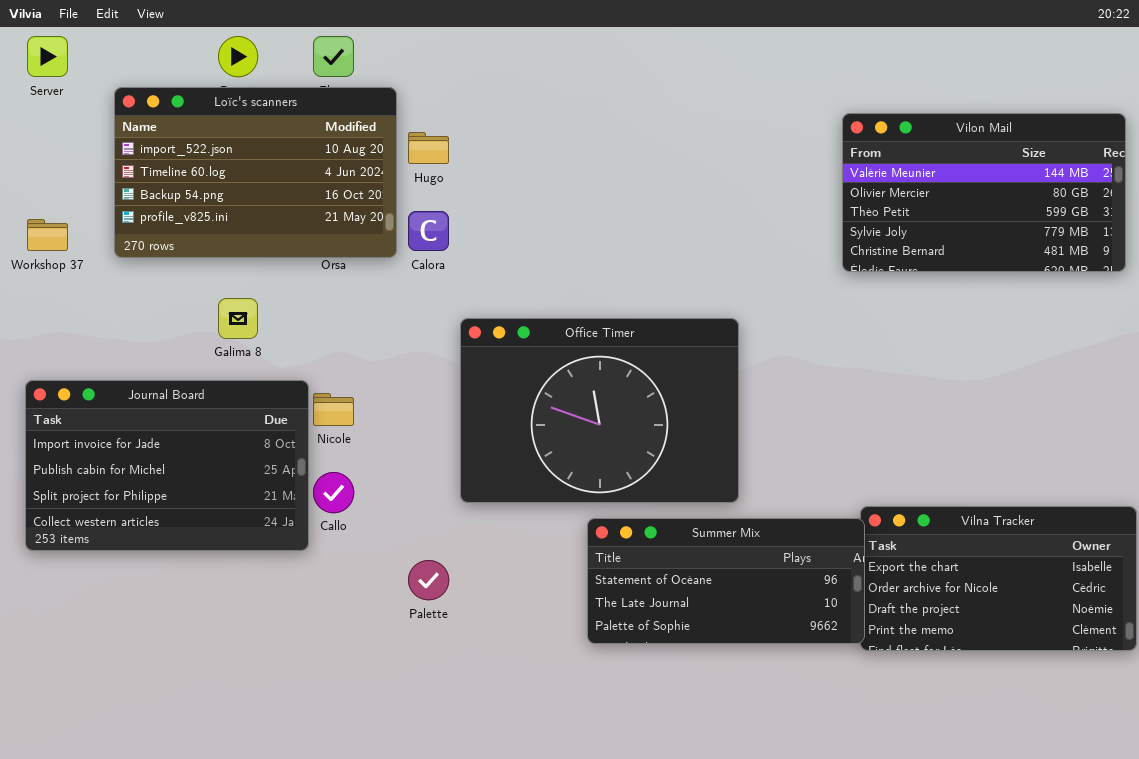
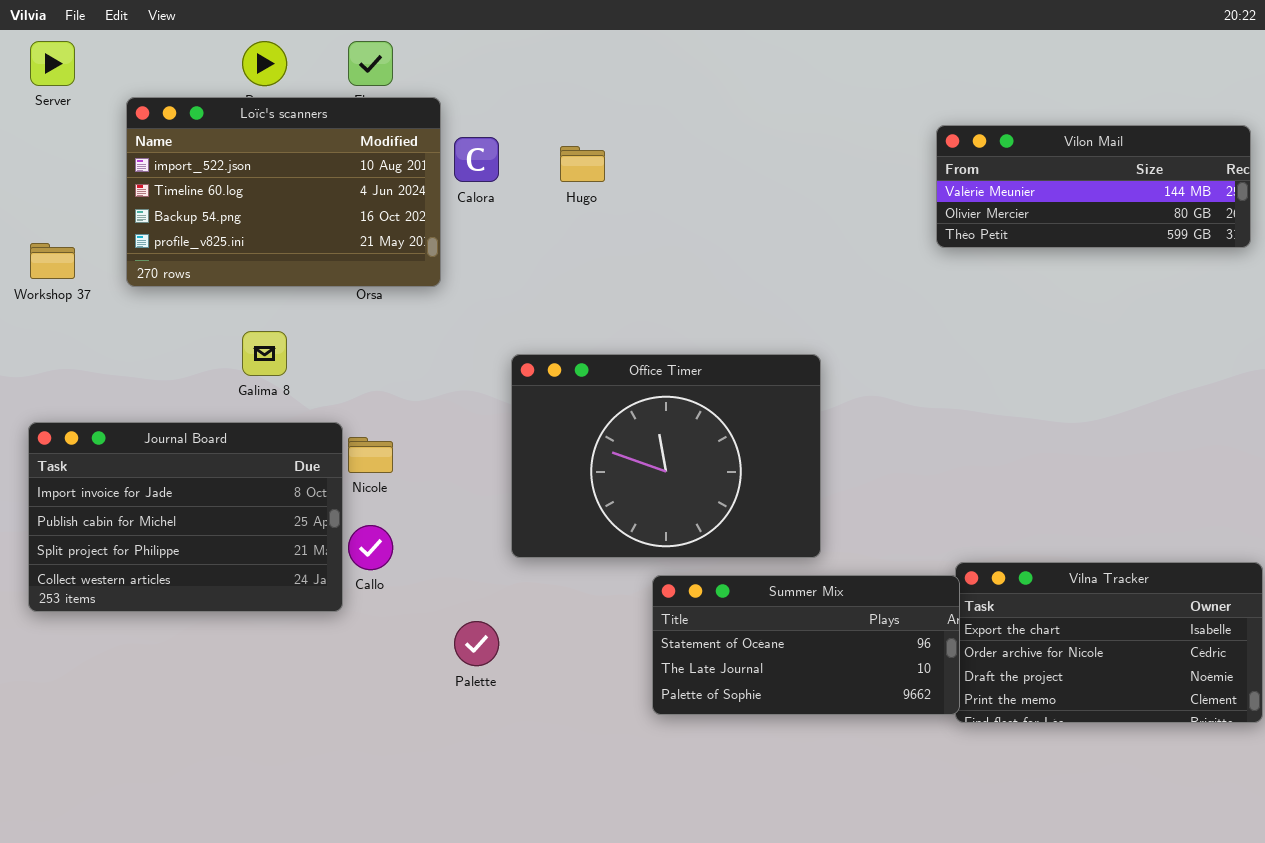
Vilon Mail: [842,113,1126,272] -> [936,125,1251,248], resized
Hugo: [408,132,449,164] -> [560,146,605,182], moved
Calora: [408,211,449,251] -> [454,137,499,182], moved

